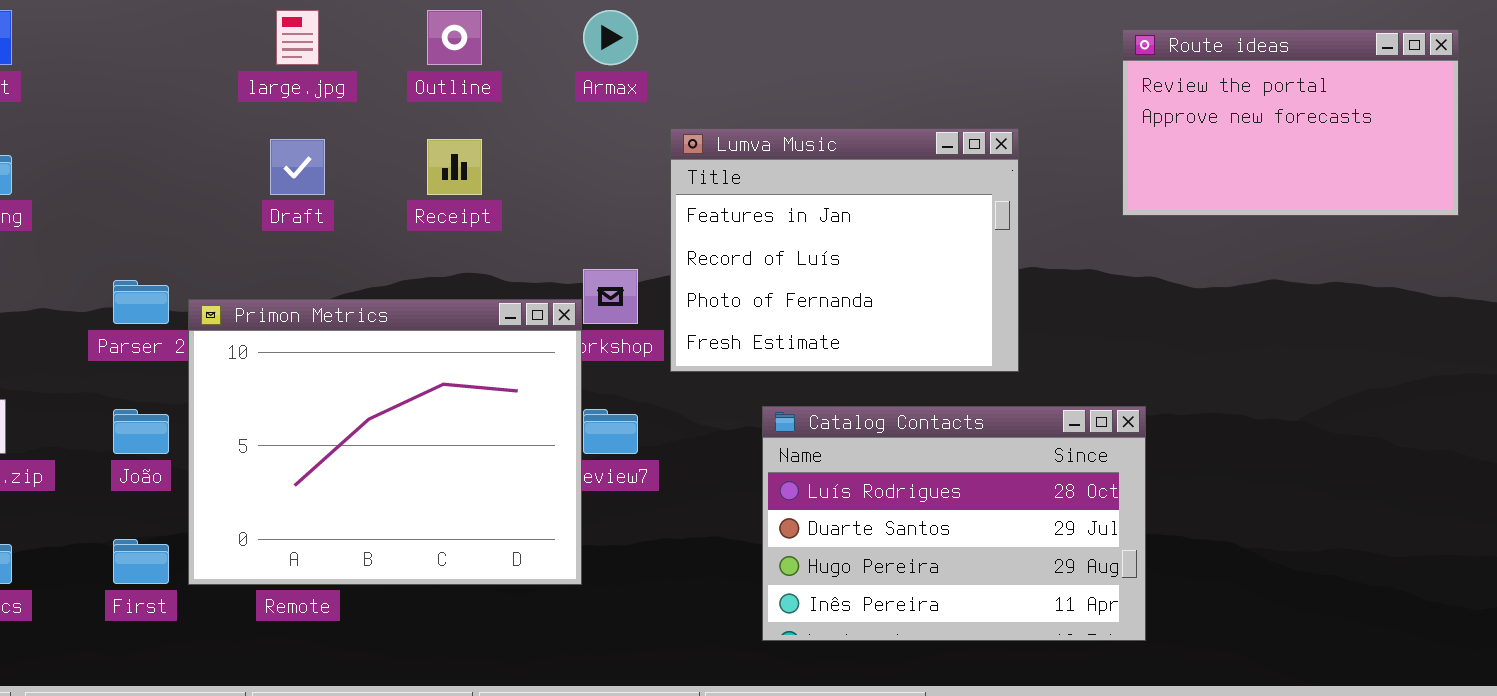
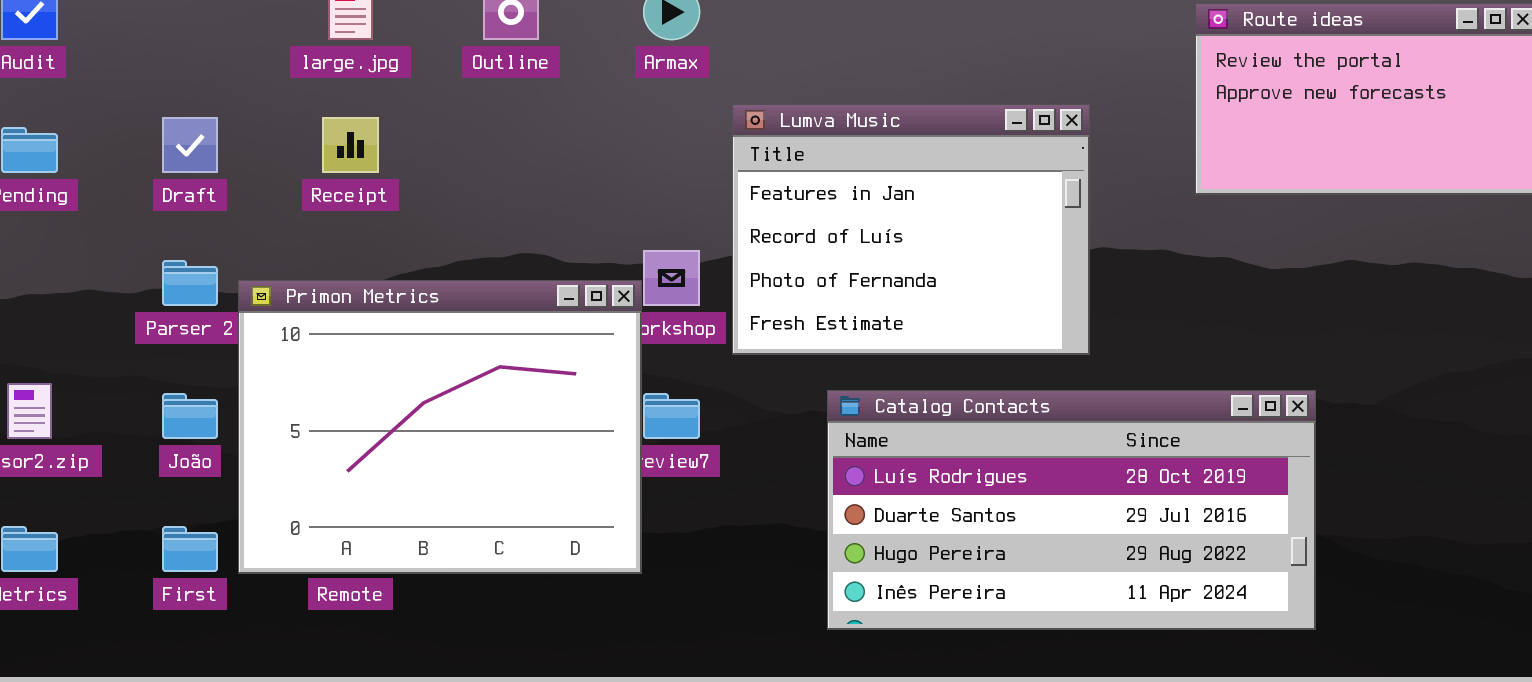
Draft: [270,139,325,195] -> [162,117,218,173], moved
Receipt: [427,139,482,195] -> [322,117,379,173], moved
Catalog Contacts: [762,406,1146,641] -> [827,390,1316,630], resized

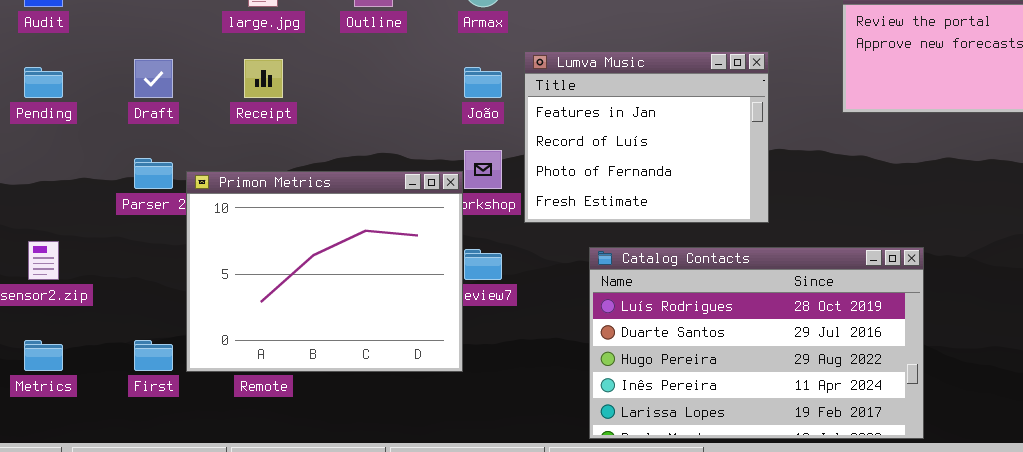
Catalog Contacts: [827,390,1316,630] -> [589,247,924,439], resized
João: [162,393,218,439] -> [464,67,502,98], moved

